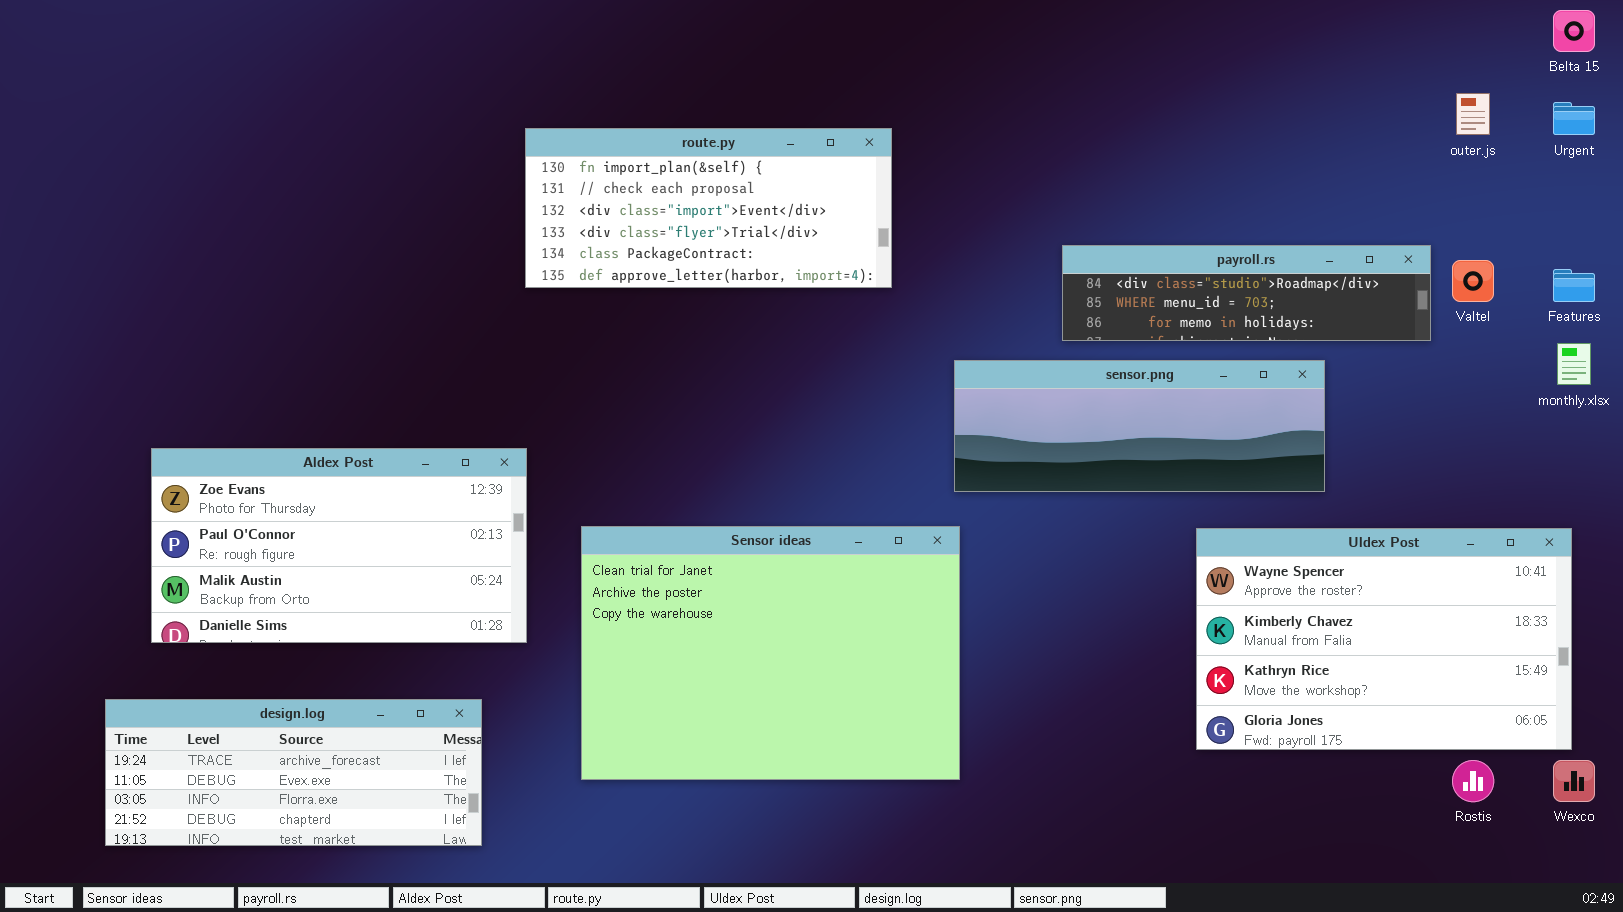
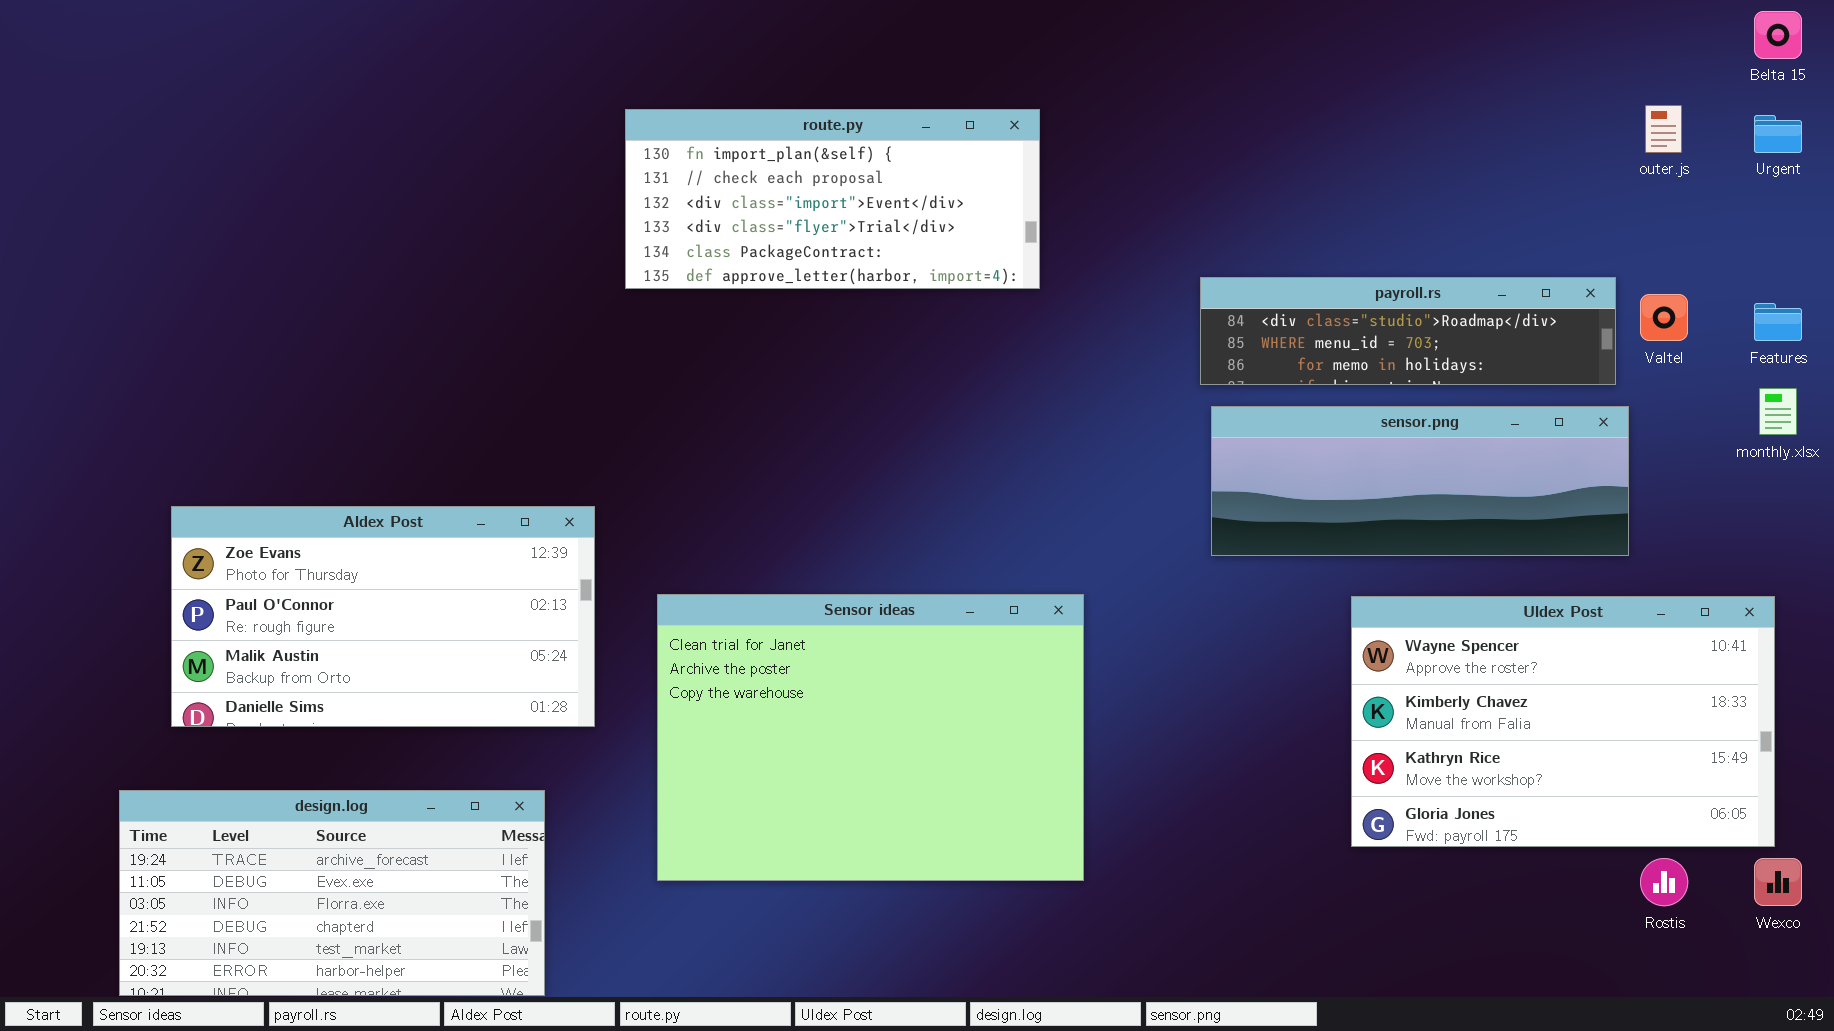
route.py: [525,128,892,288] -> [625,109,1040,289], moved
sensor.png: [954,360,1325,492] -> [1211,406,1629,556], moved
design.log: [105,699,482,846] -> [119,790,545,996], resized

